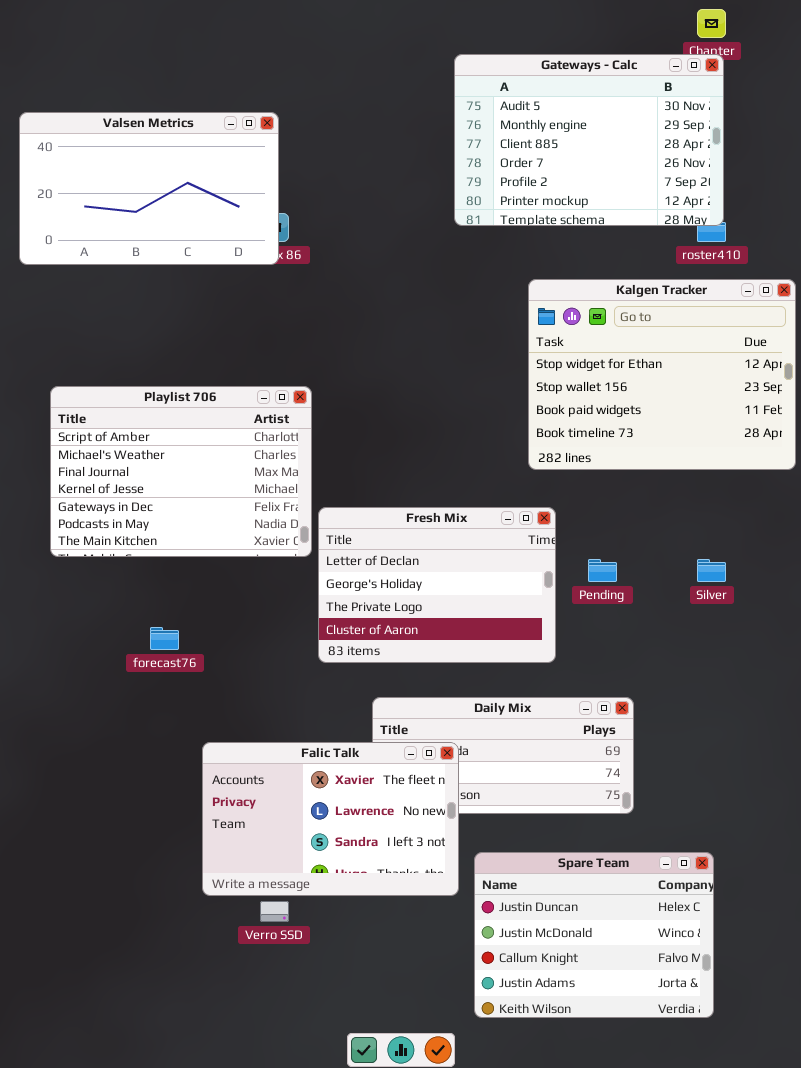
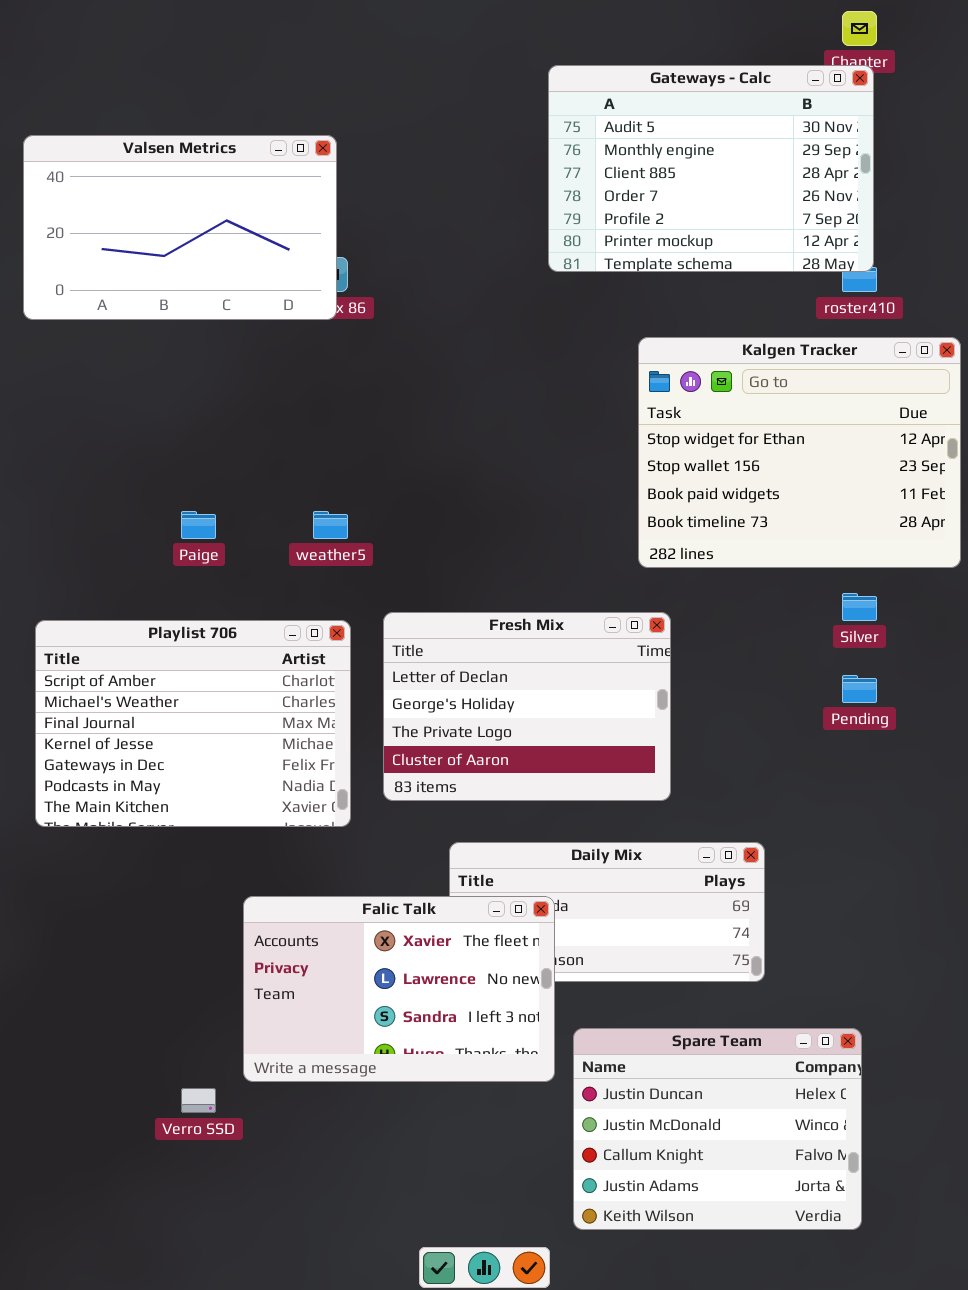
Playlist 706: [50,386,312,557] -> [35,620,351,827], moved
Pending: [588,559,617,582] -> [842,675,877,703], moved
Silver: [697,559,726,582] -> [842,593,877,621], moved
Verro SSD: [260,901,289,922] -> [181,1088,216,1113], moved

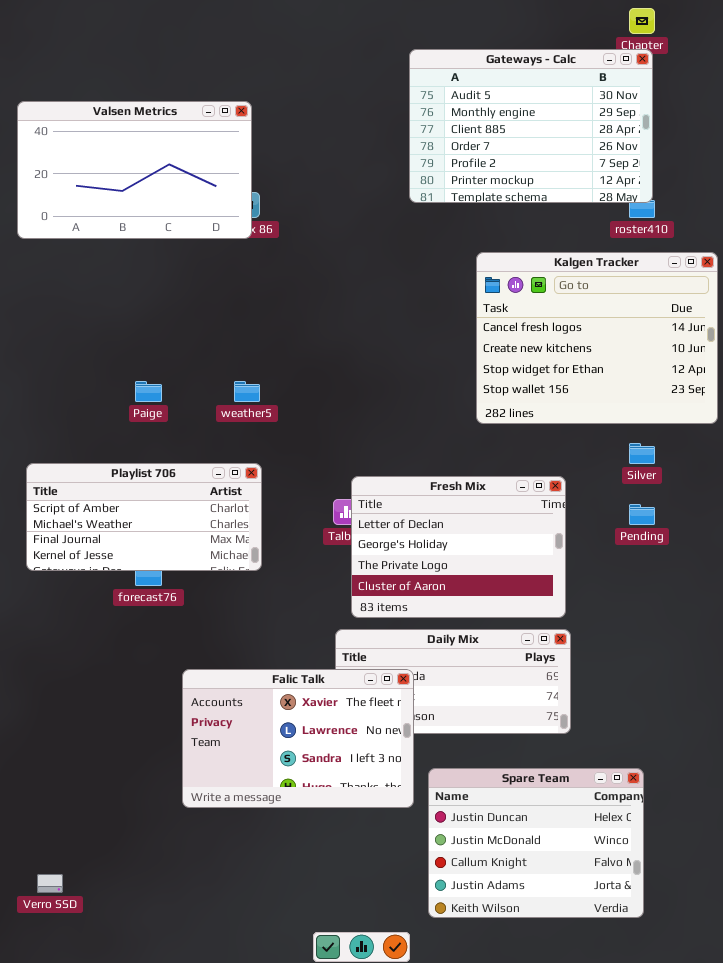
Kalgen Tracker: [638,337,961,568] -> [476,252,718,424], scrolled up 2 rows
Fresh Mix: [383,612,671,801] -> [351,476,566,618], moved
Playlist 706: [35,620,351,827] -> [26,463,262,571], resized
Verro SSD: [181,1088,216,1113] -> [37,874,63,893], moved

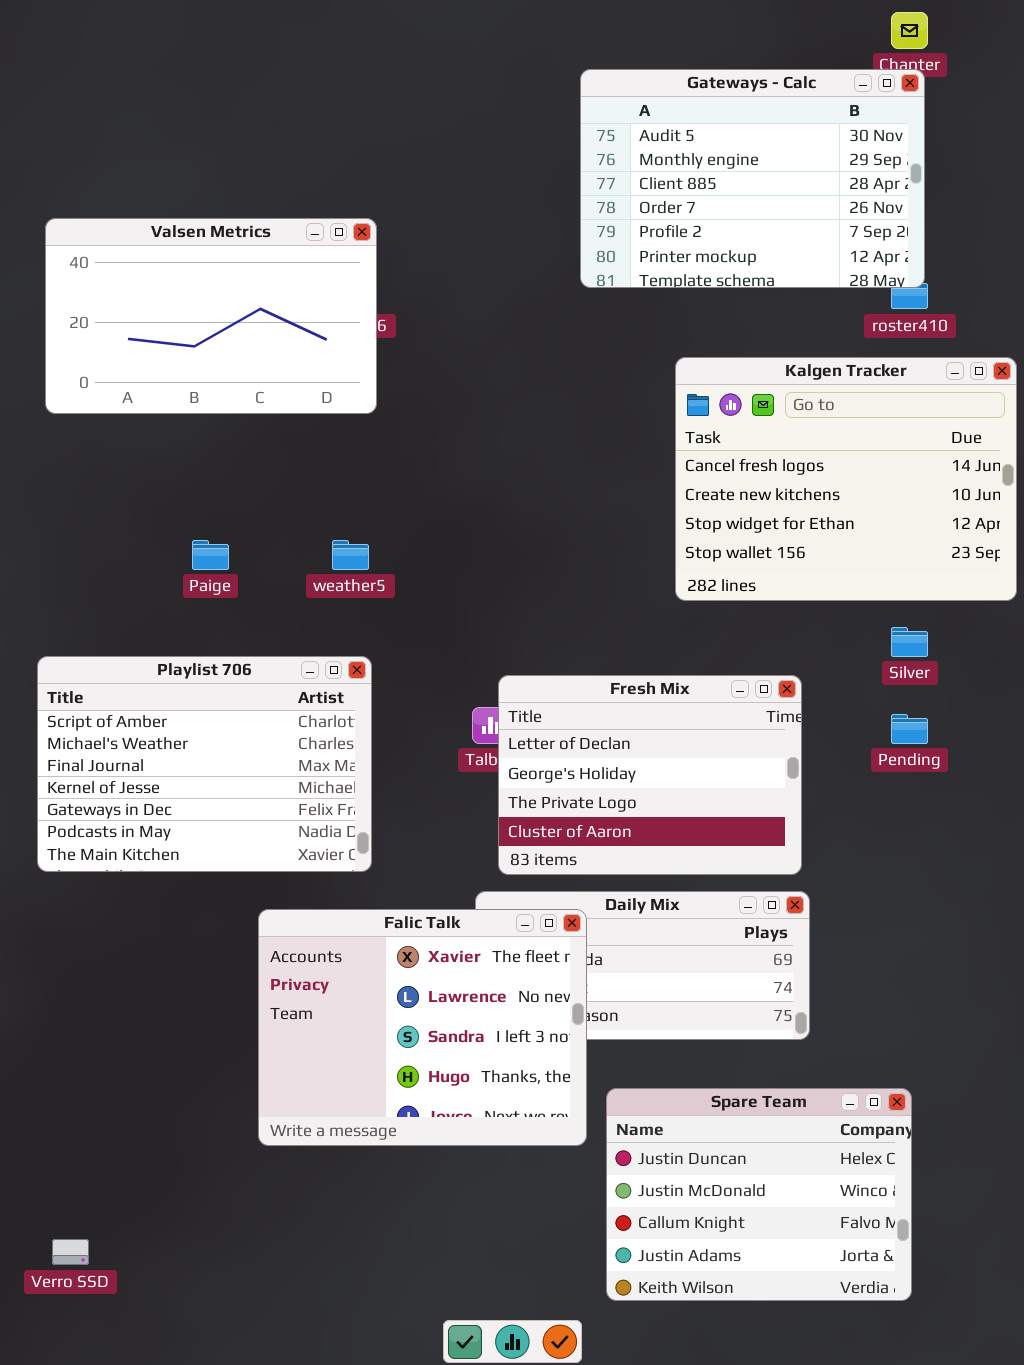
Valsen Metrics: [17,101,252,239] -> [45,218,377,414], moved
Playlist 706: [26,463,262,571] -> [37,656,372,872], resized
Falic Talk: [182,669,414,808] -> [258,909,587,1146], resized

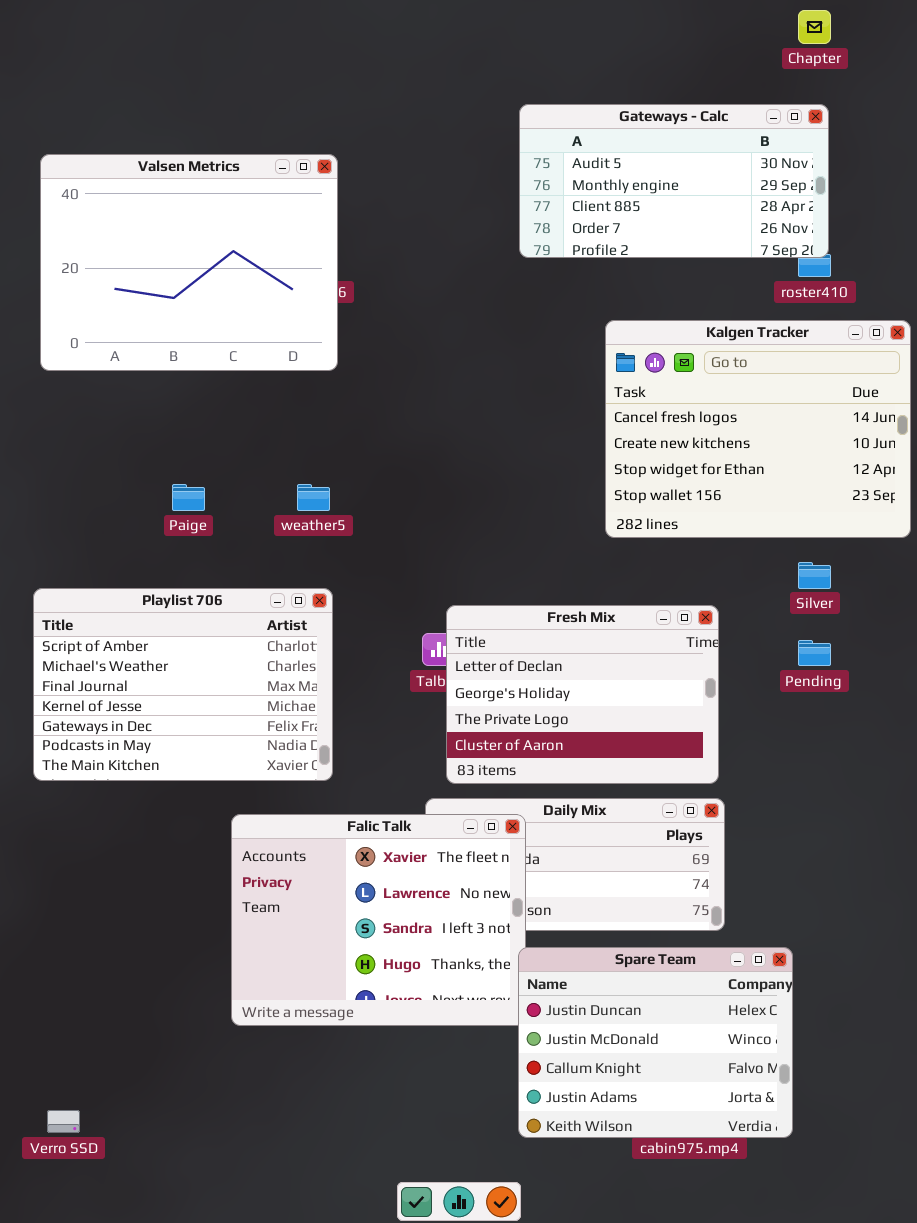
Gateways - Calc: [580,69,925,288] -> [519,104,829,258], resized
Valsen Metrics: [45,218,377,414] -> [40,154,338,371], resized
Spare Team: [606,1088,912,1301] -> [518,947,793,1138], moved

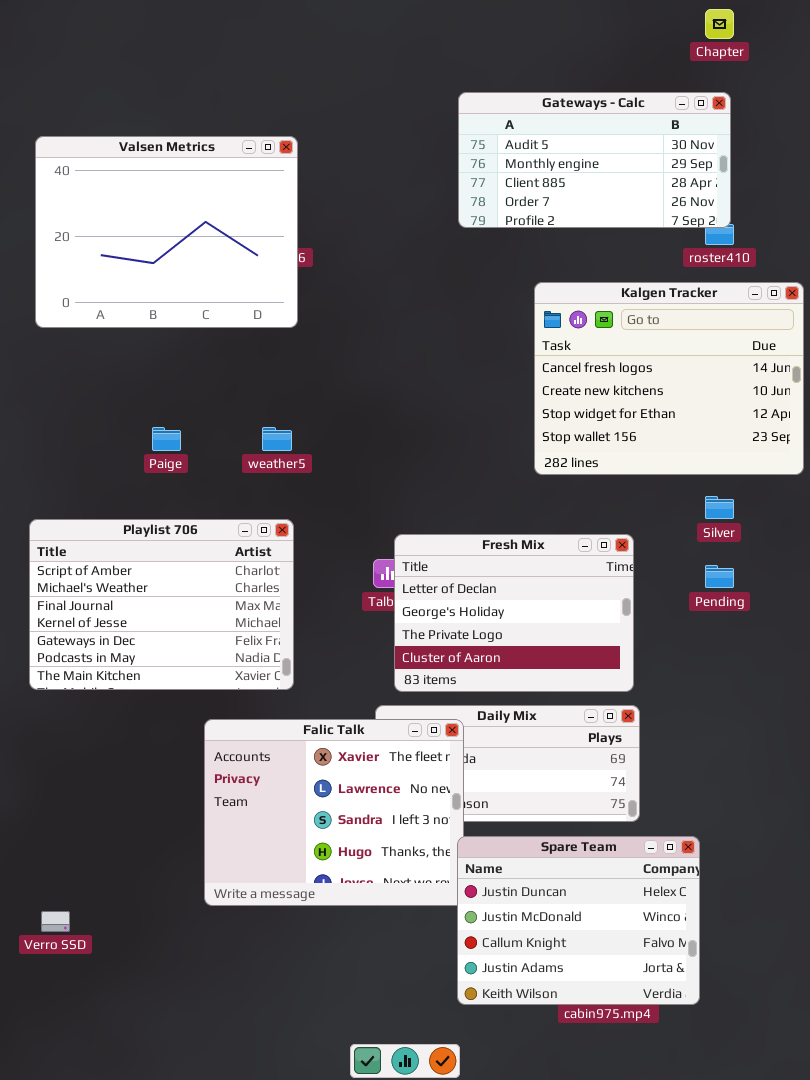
Verro SSD: [47,1110,80,1133] -> [41,911,70,932], moved

